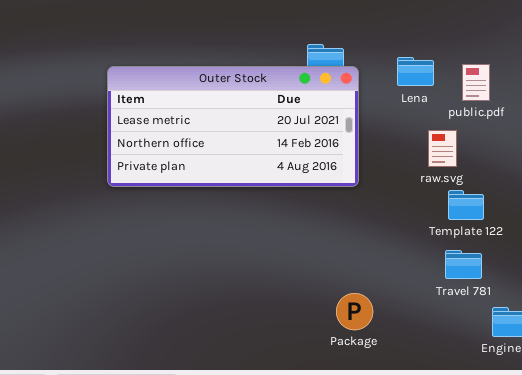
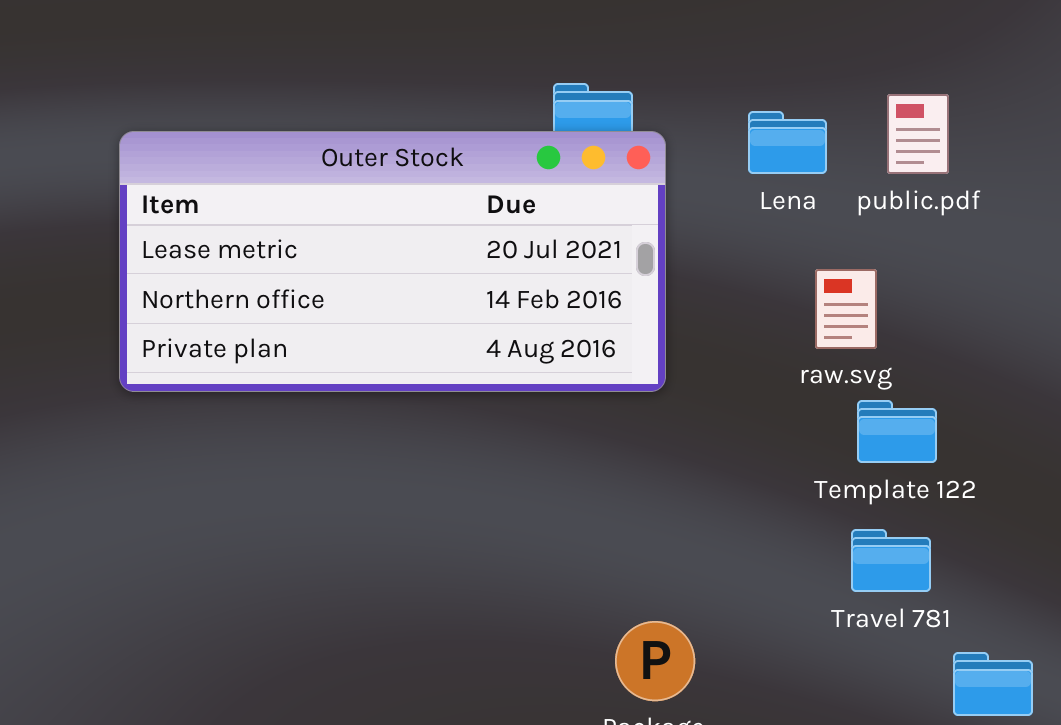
public.pdf: [462,64,490,101] -> [887,94,949,174], moved

